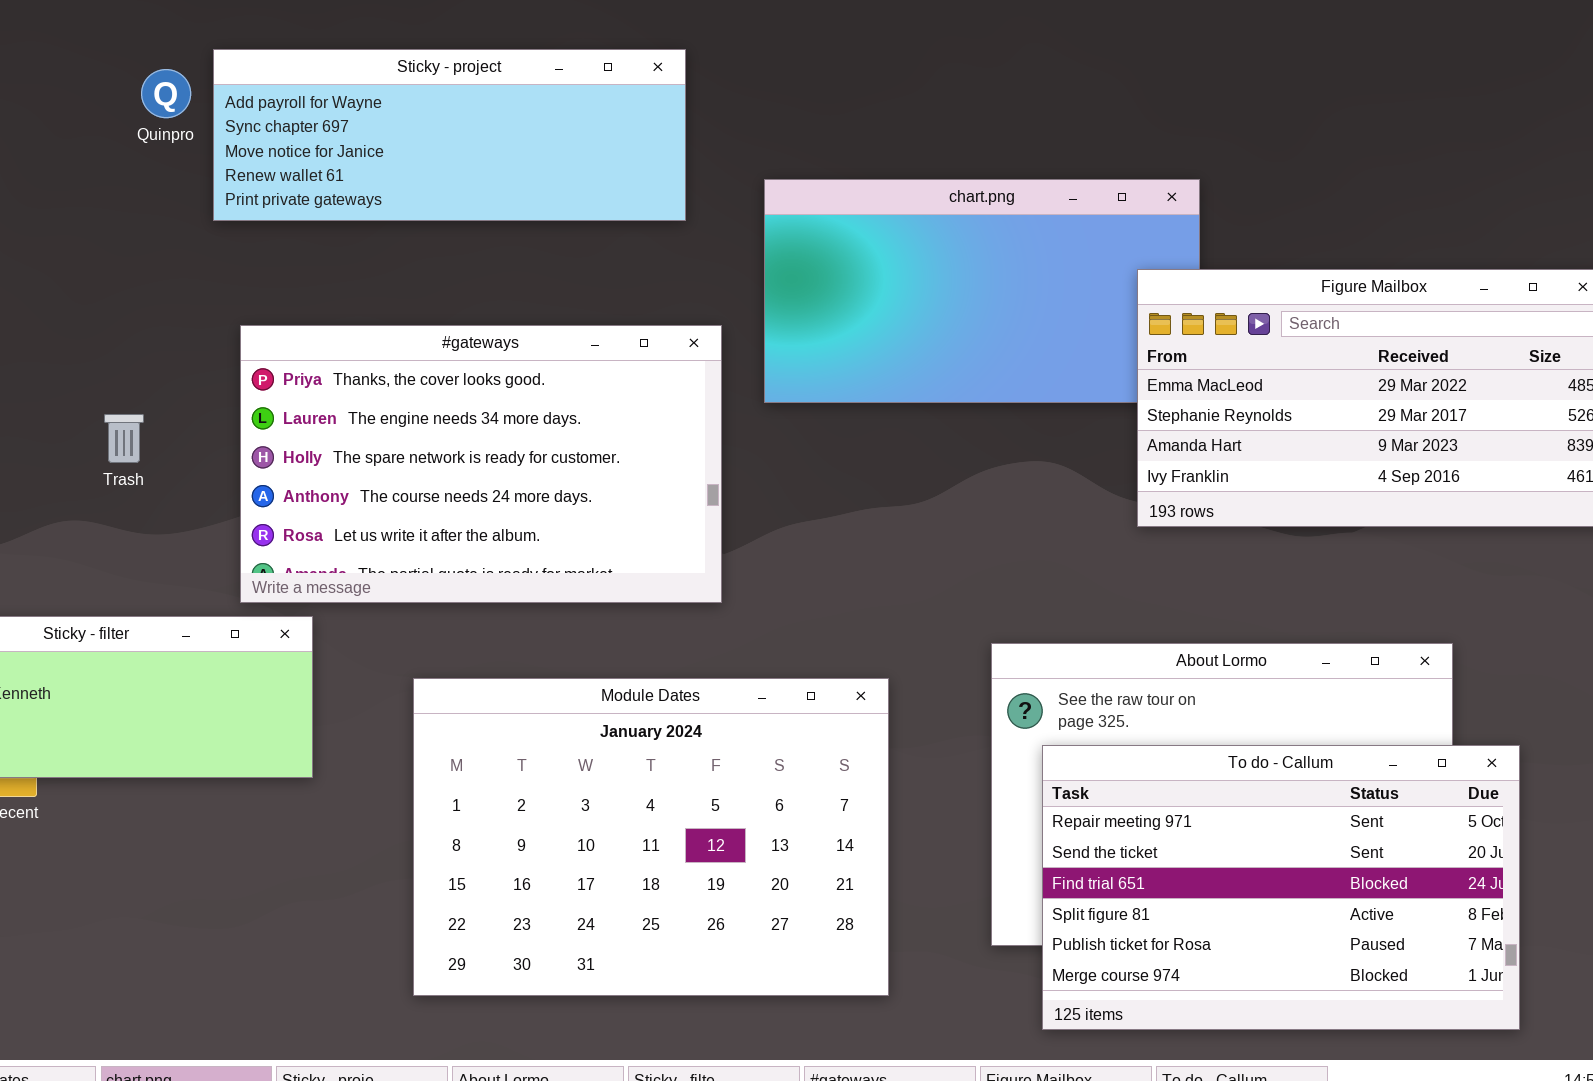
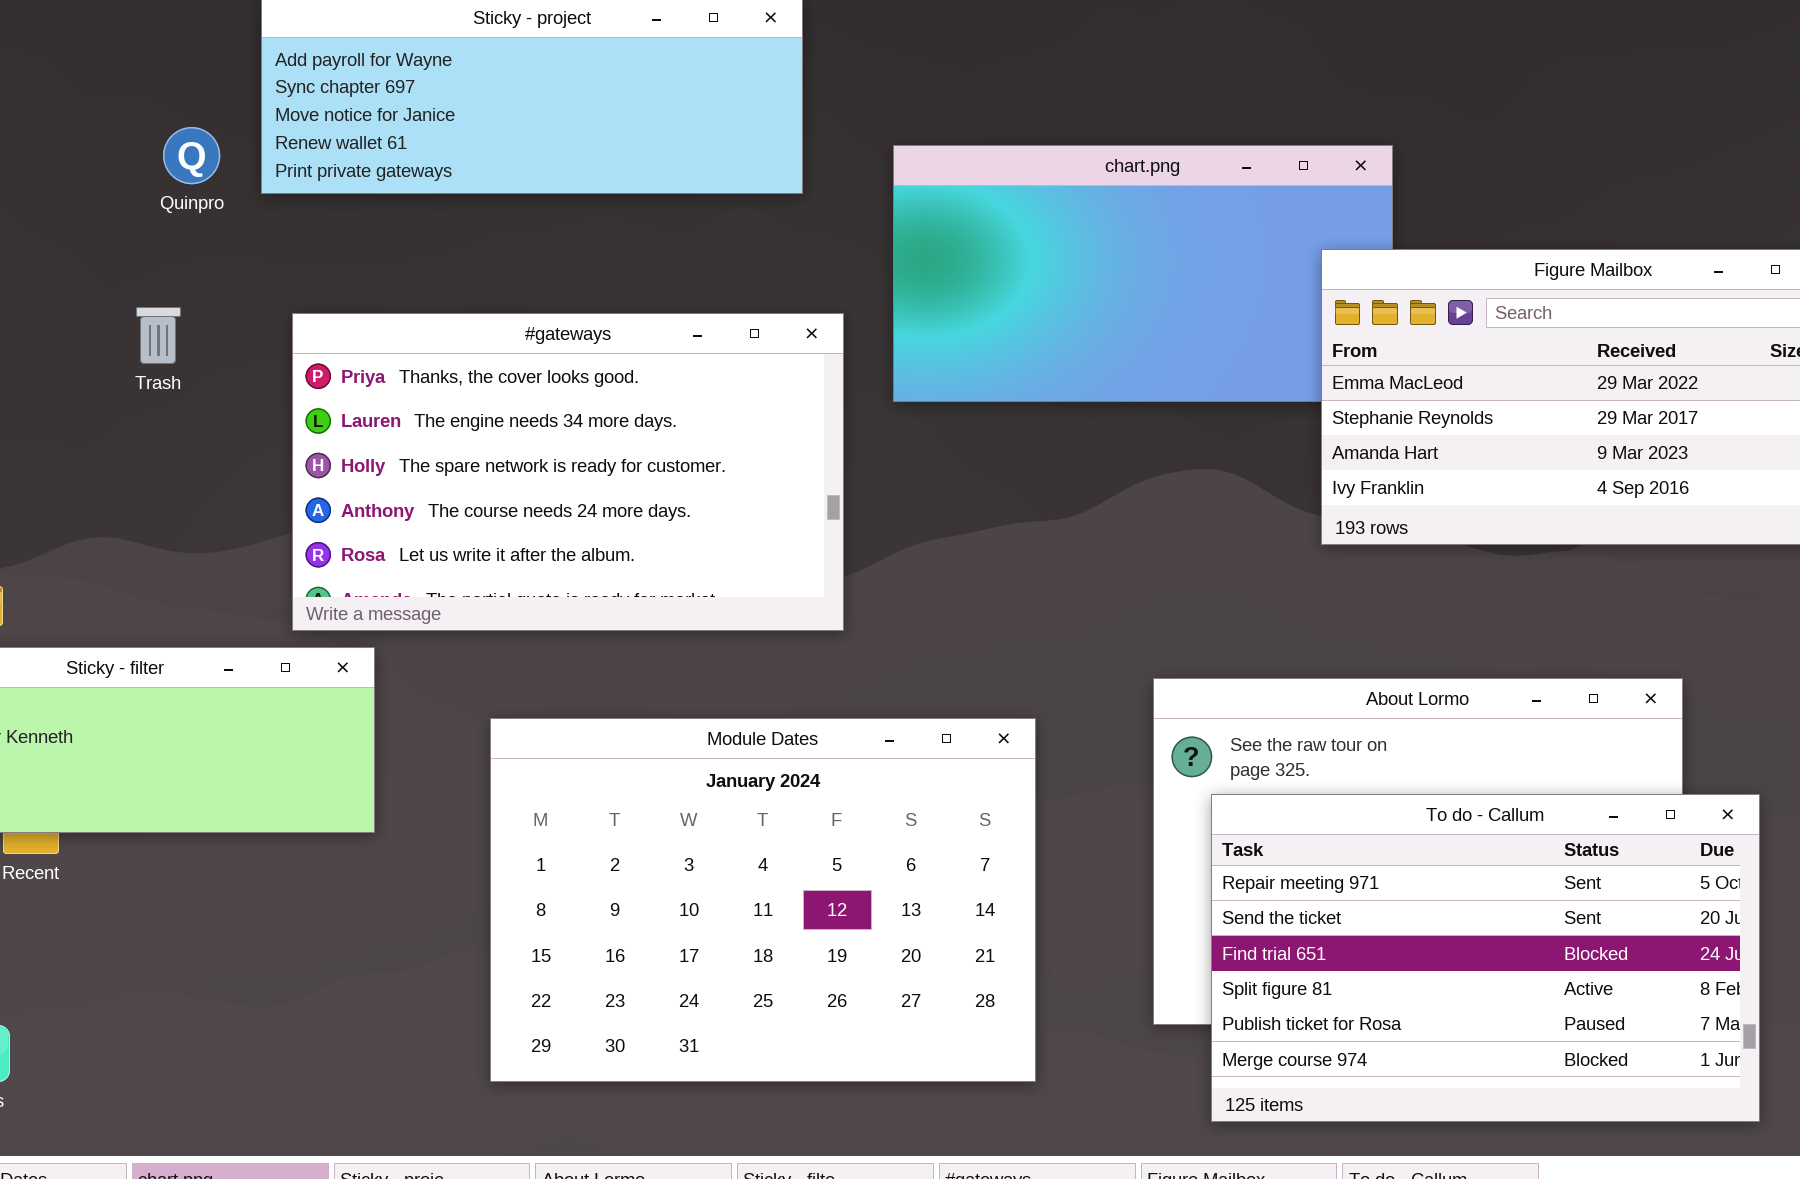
Quinpro: [141,69,191,118] -> [163,127,220,184], moved
Trash: [104,414,144,463] -> [136,307,181,364], moved

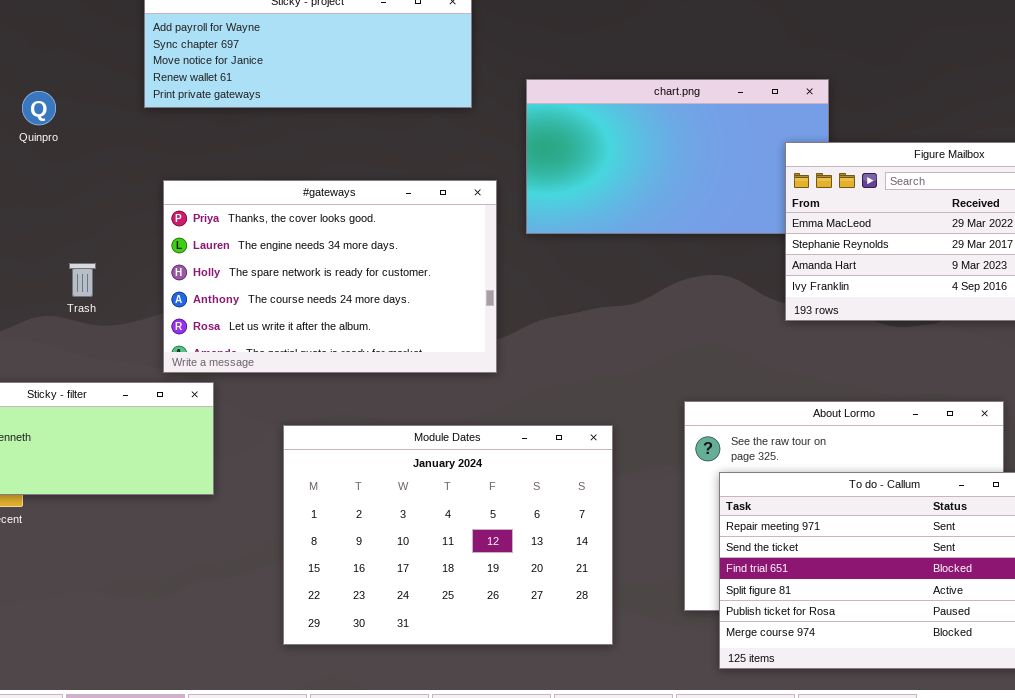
Quinpro: [163,127,220,184] -> [22,91,56,125], moved
Trash: [136,307,181,364] -> [69,263,96,297], moved

